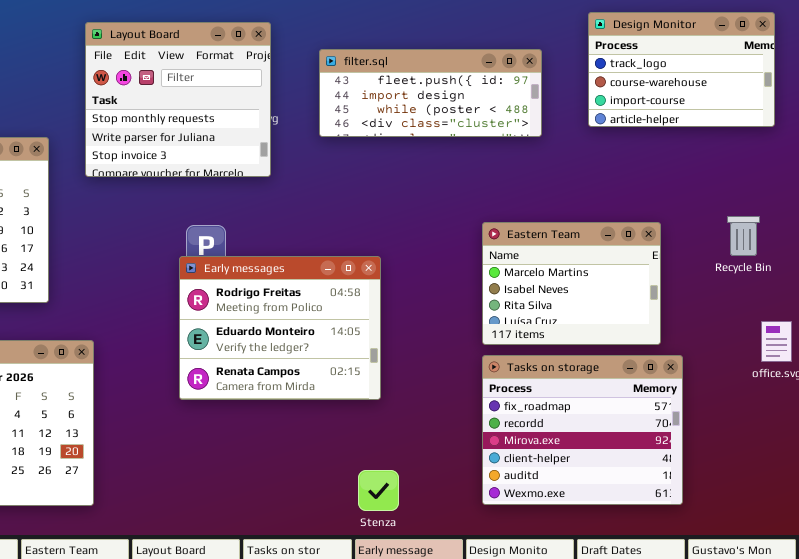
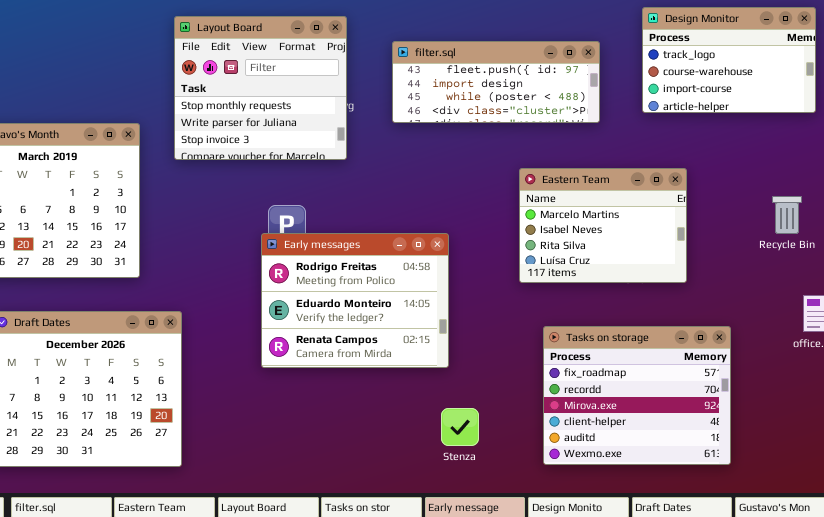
Eastern Team: [482,222,661,345] -> [519,168,687,283], moved
Stenza: [358,470,399,511] -> [441,408,479,446], moved

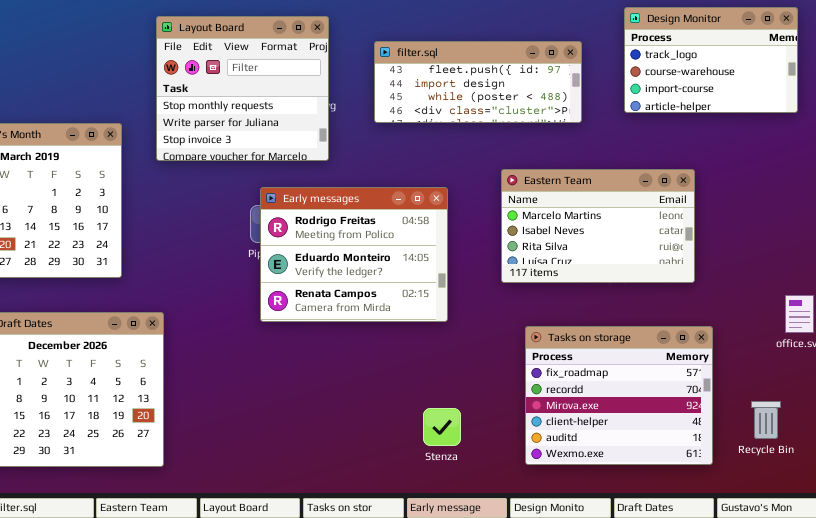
Eastern Team: [519,168,687,283] -> [501,169,695,283], resized
Recycle Bin: [772,196,802,234] -> [751,401,781,439], moved
Early messages: [261,233,449,368] -> [260,187,448,322], moved

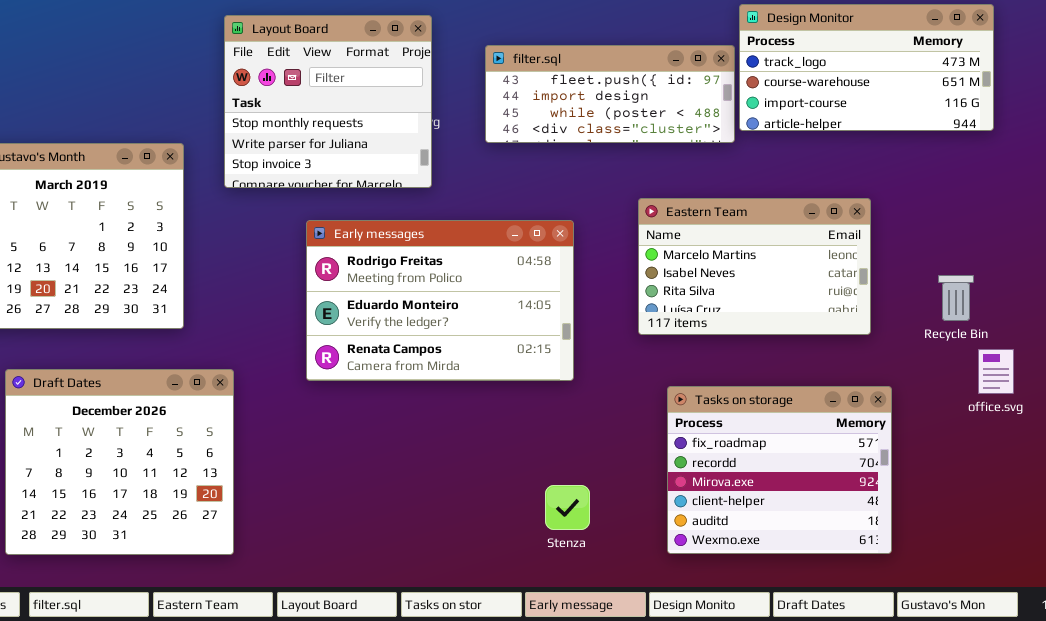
Design Monitor: [624,7,798,113] -> [739,4,994,131], resized
Early messages: [260,187,448,322] -> [306,220,574,381], resized
Recycle Bin: [751,401,781,439] -> [938,275,974,321], moved

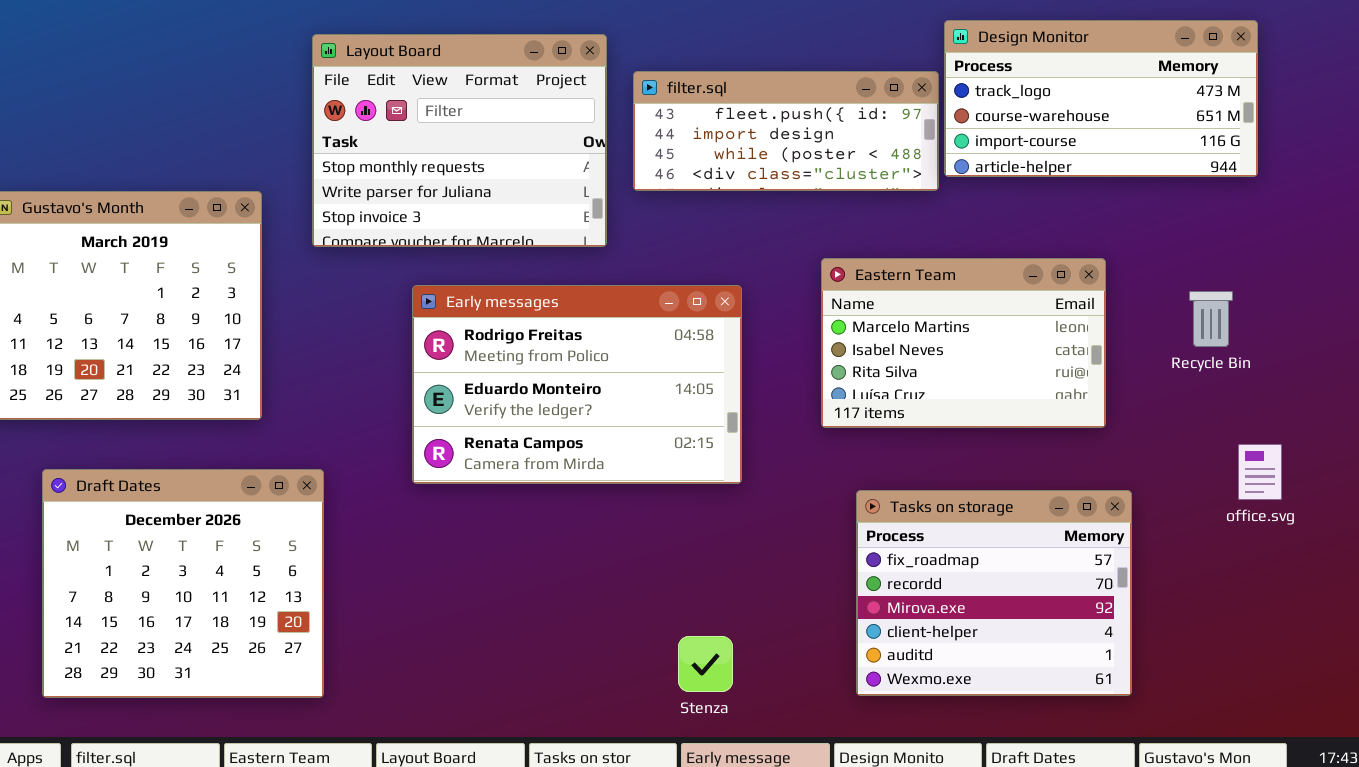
Layout Board: [224,15,432,188] -> [312,34,607,247], resized
Recycle Bin: [938,275,974,321] -> [1189,291,1233,347], moved
Stenza: [545,485,590,530] -> [678,636,733,692], moved

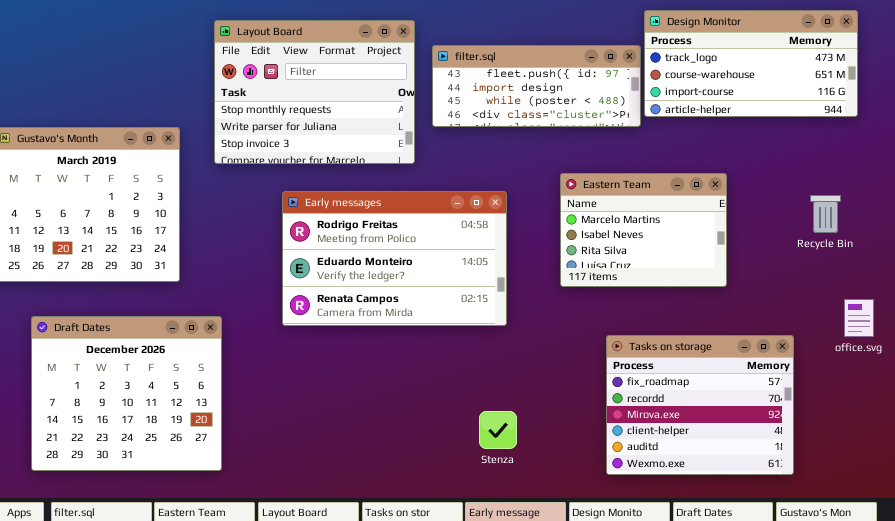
Eastern Team: [821,258,1106,428] -> [560,173,727,287], resized
Tasks on storage: [856,490,1132,696] -> [606,335,794,475], moved
Stenza: [678,636,733,692] -> [479,411,517,449], moved

